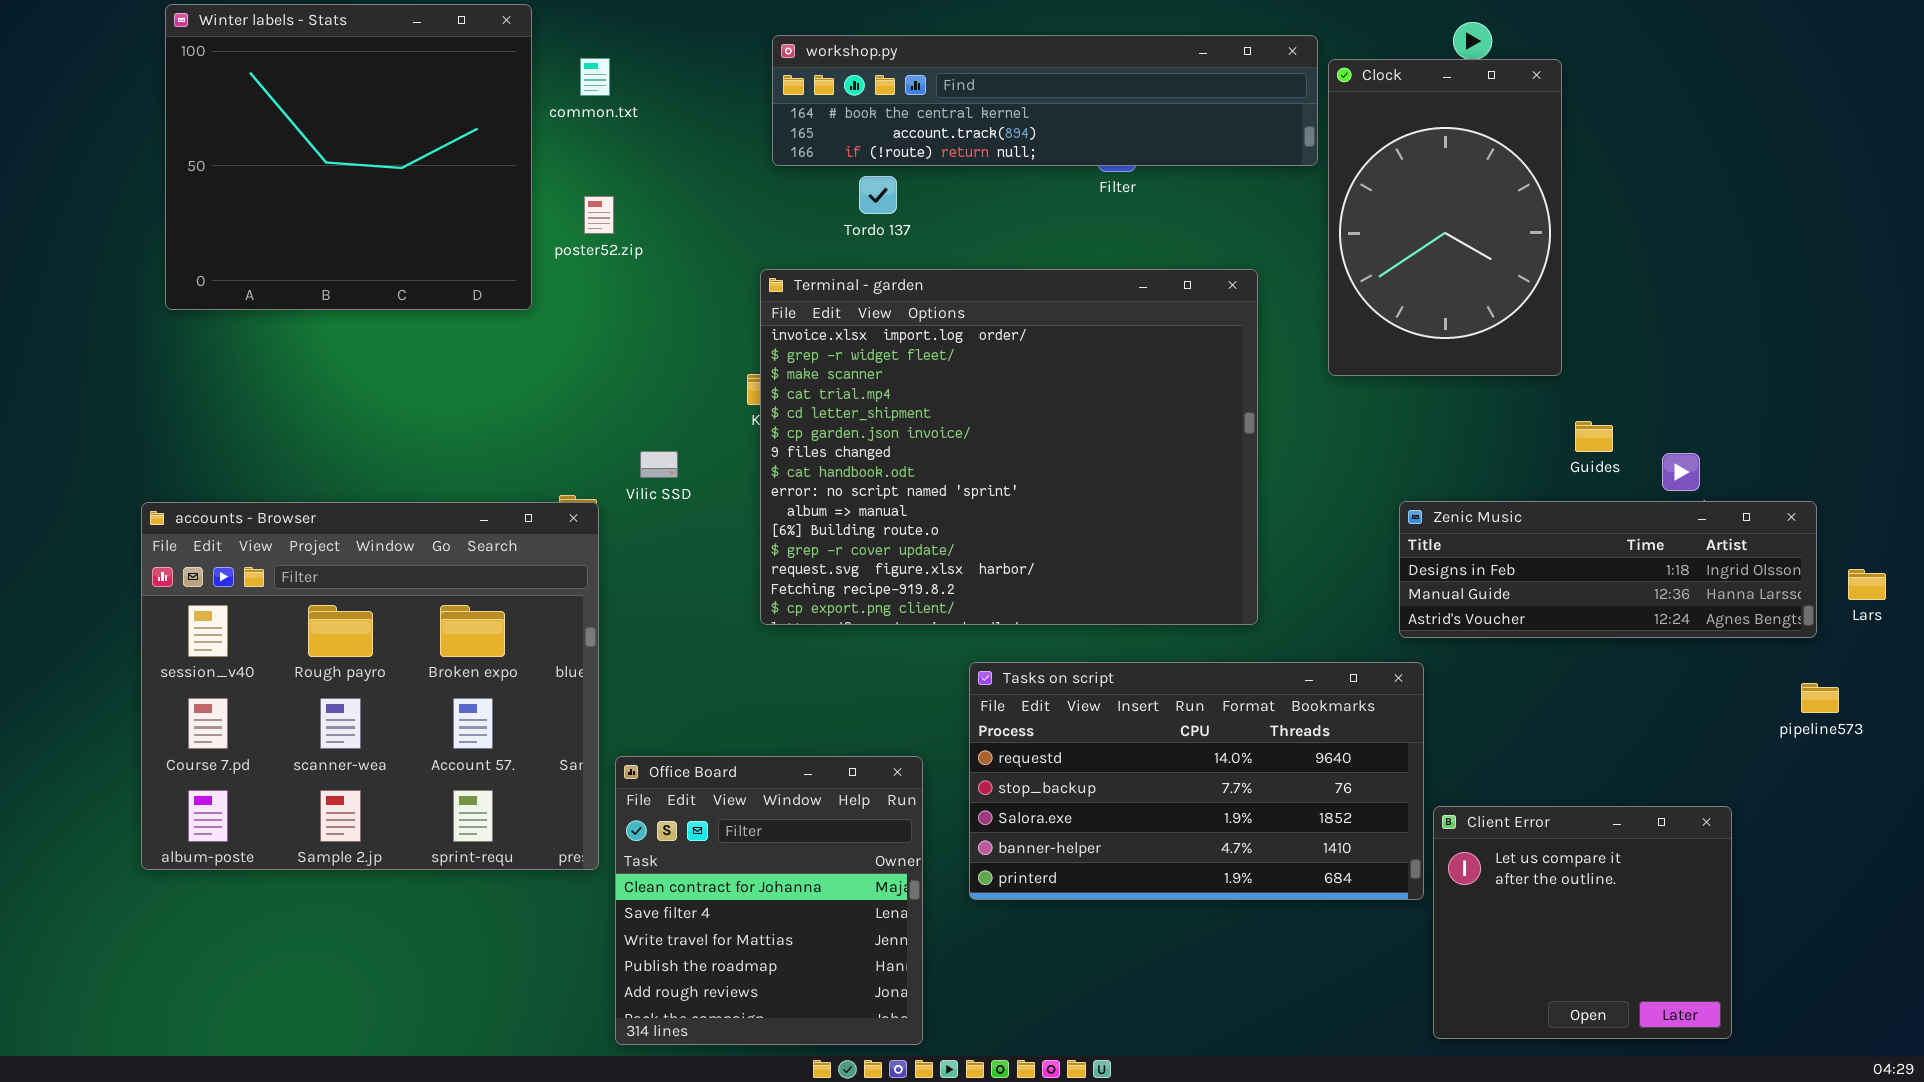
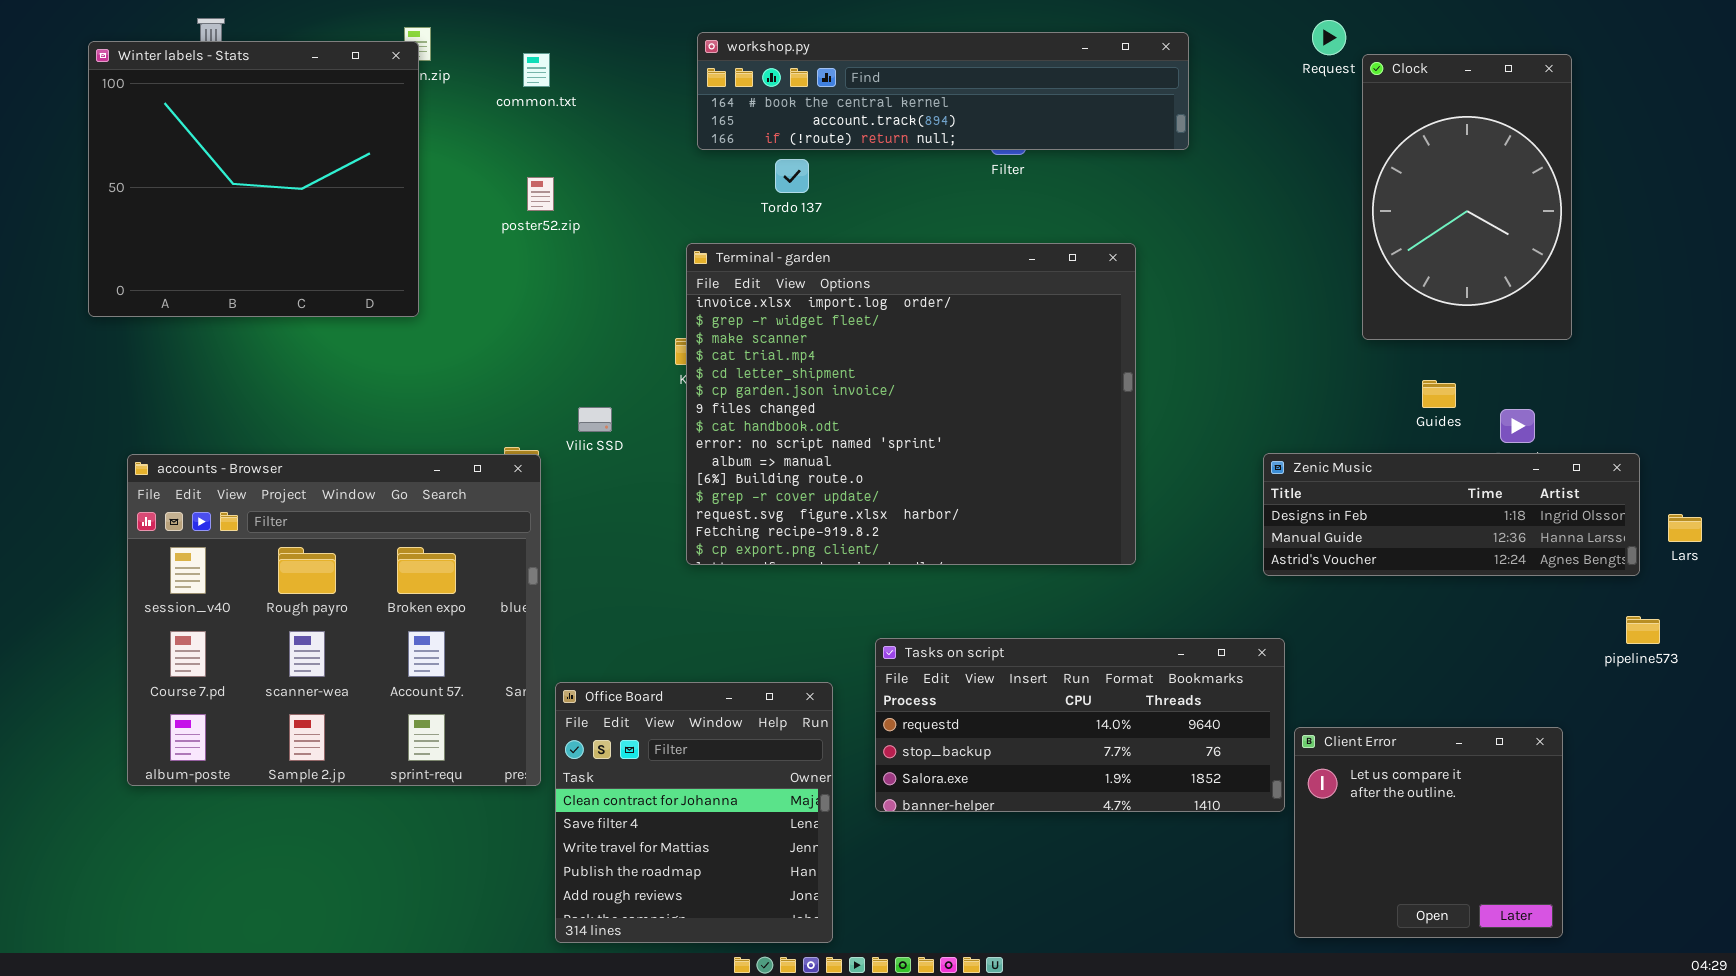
Winter labels - Stats: [165,4,532,310] -> [88,41,419,317], moved
Clock: [1328,59,1562,376] -> [1362,54,1572,340], moved
Tasks on script: [969,662,1424,900] -> [875,638,1285,812], resized

